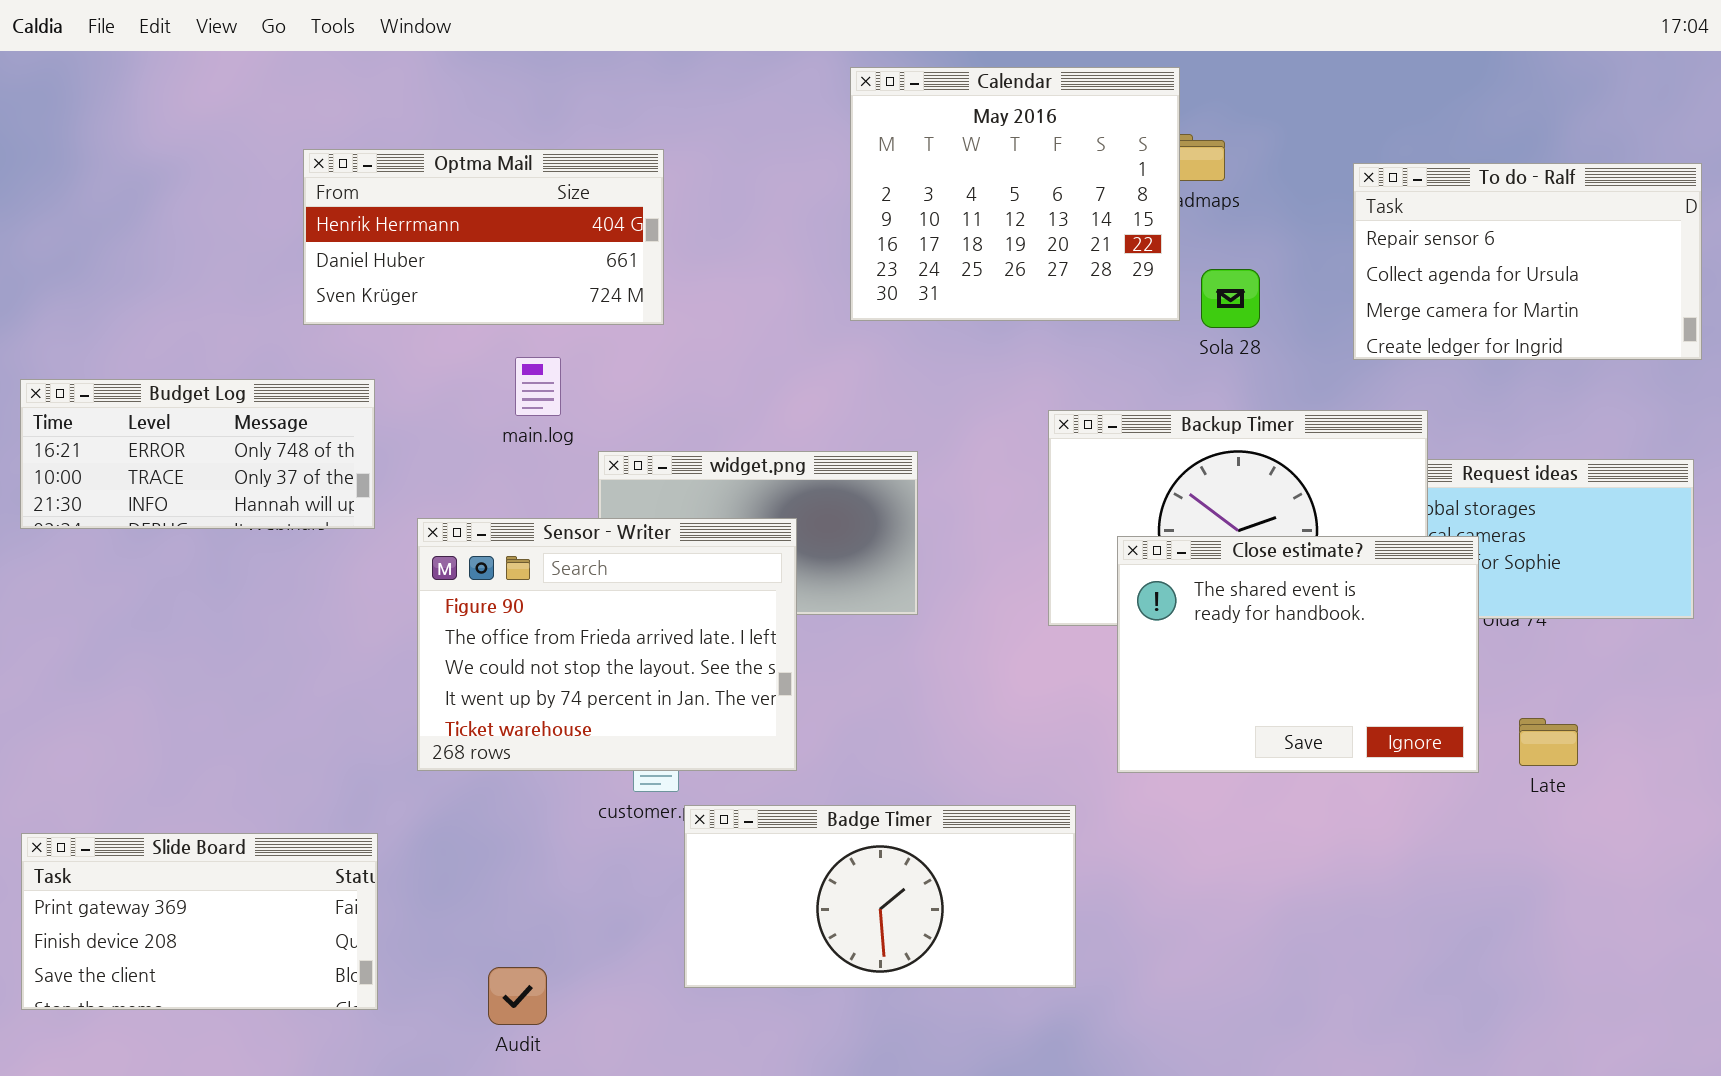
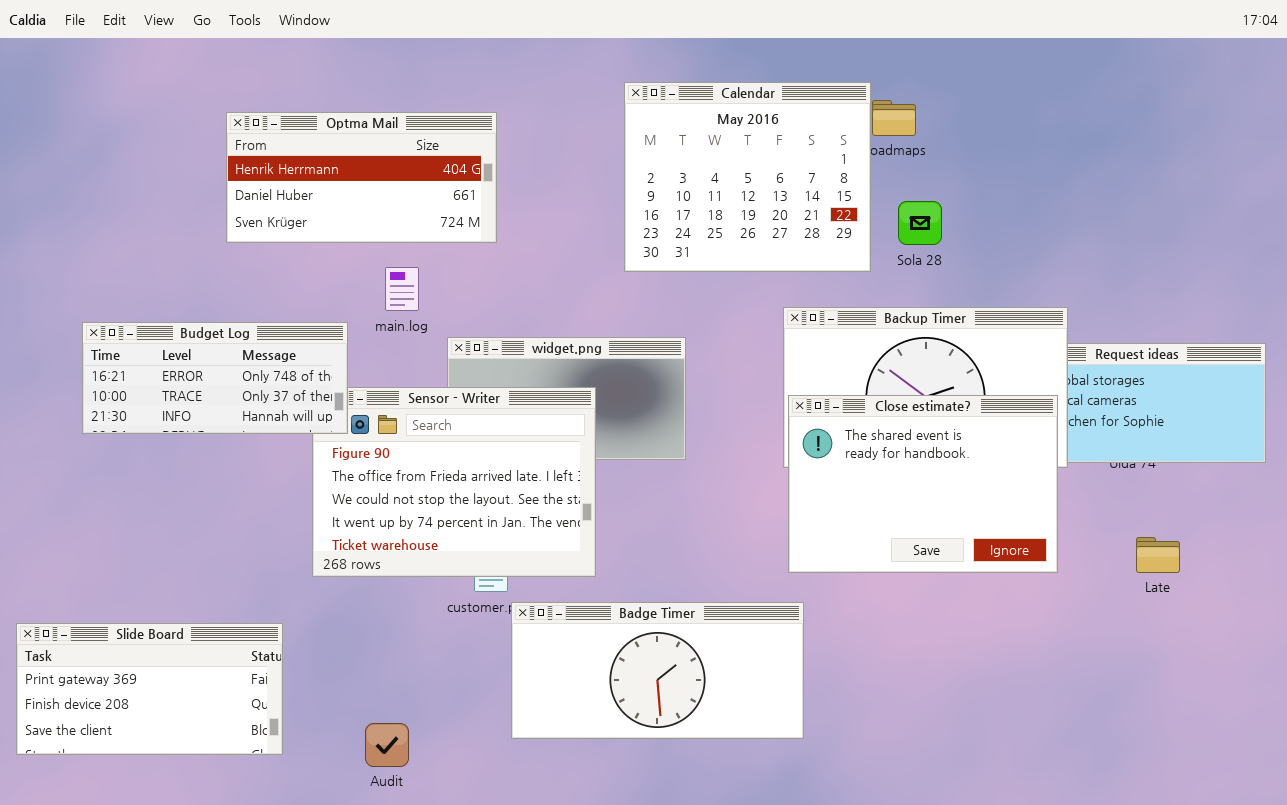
Calendar: [850,67,1180,321] -> [624,82,871,272], moved
To do - Ralf: [1353,163,1702,360] -> none, closed
Budget Log: [20,379,375,529] -> [82,322,348,434], moved
Close estimate?: [1117,536,1479,773] -> [788,395,1058,573], moved

